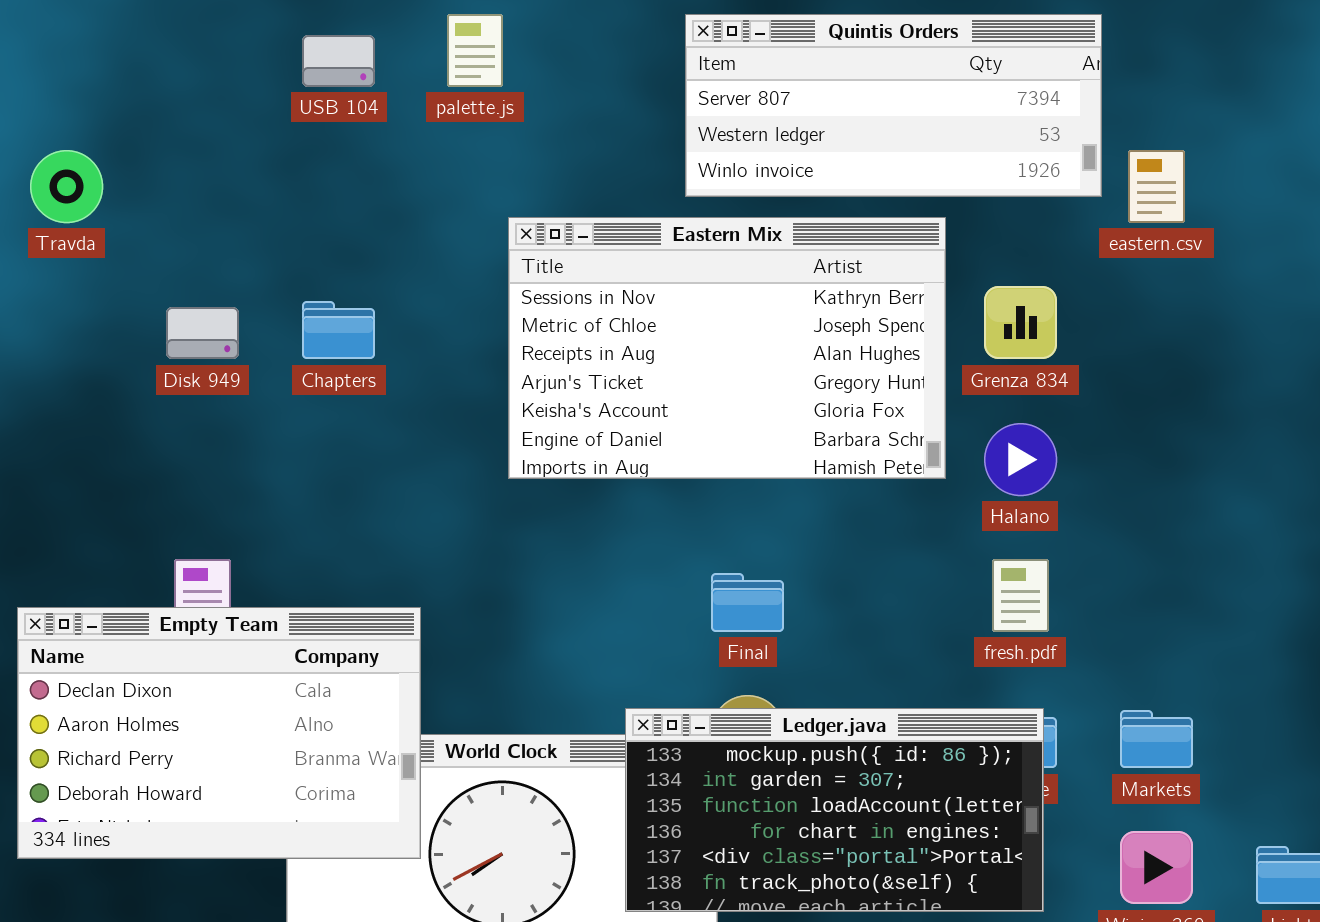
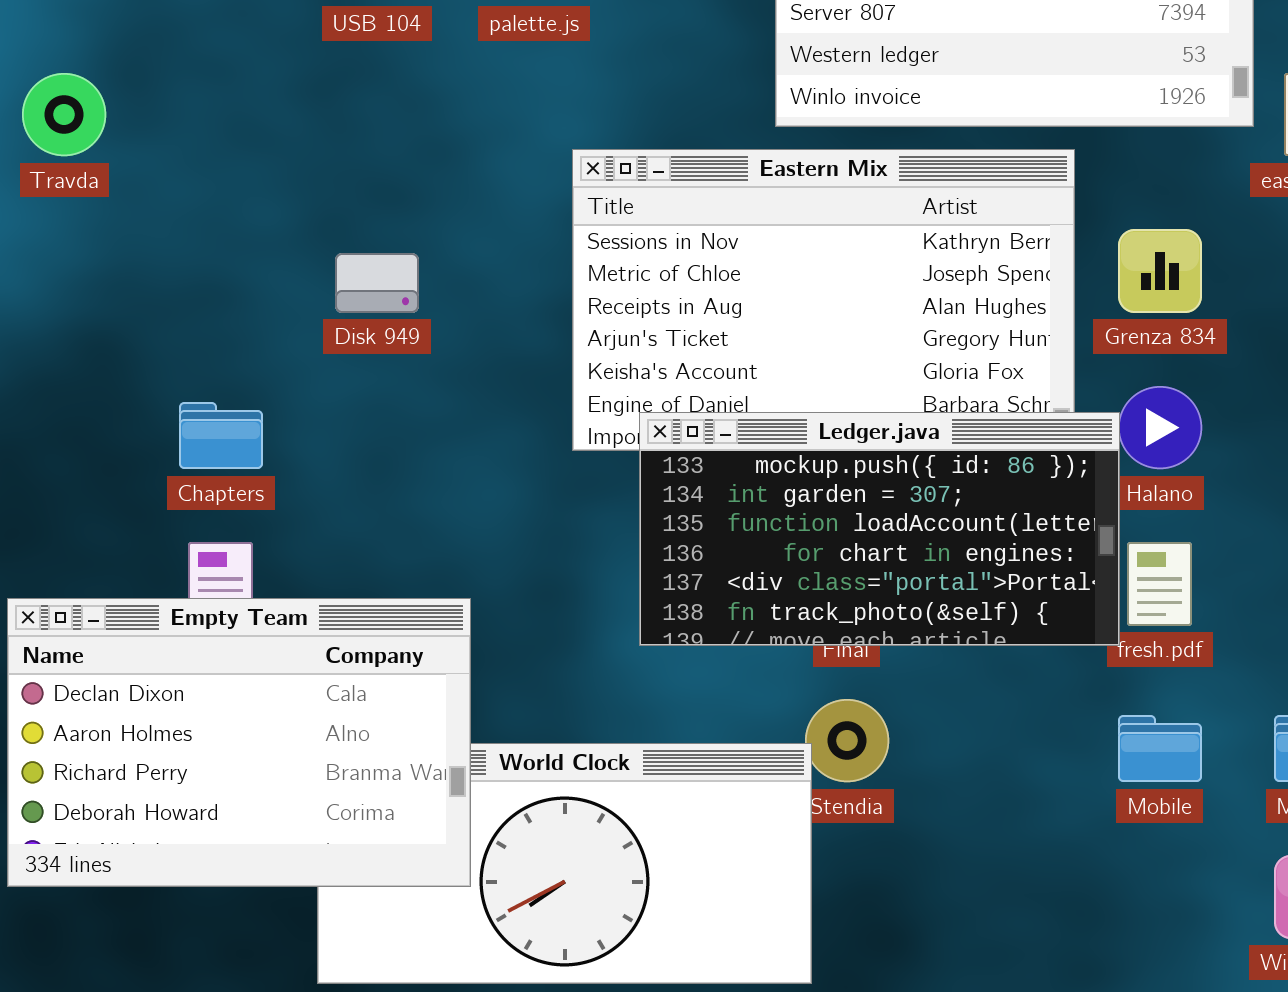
Chapters: [302,301,375,359] -> [179,402,263,469], moved
Disk 949: [166,307,239,359] -> [335,253,419,313], moved
Ledger.java: [625,708,1044,912] -> [639,412,1120,646], moved

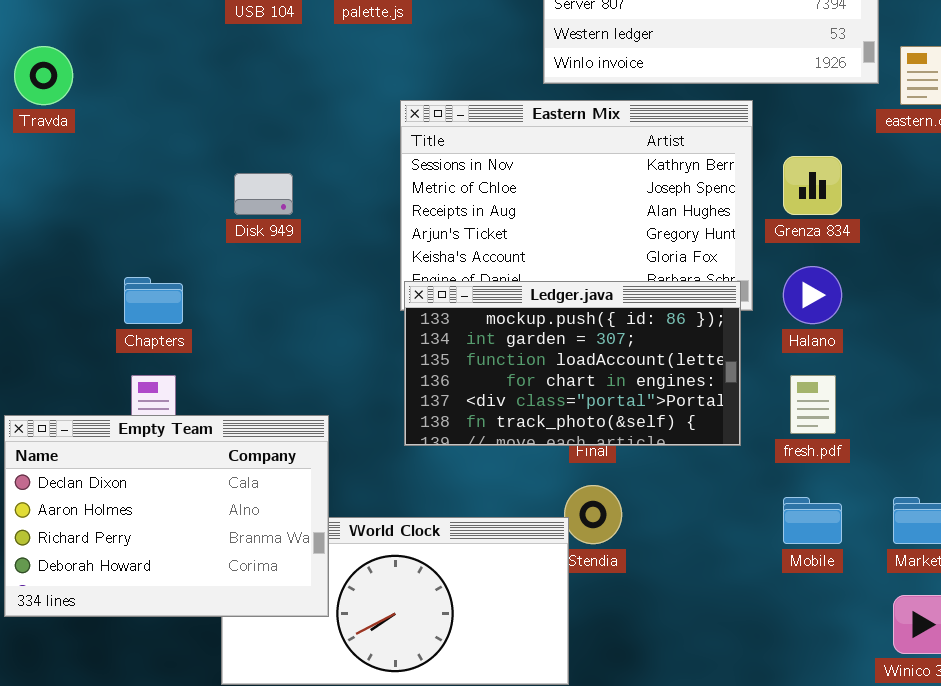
Ledger.java: [639,412,1120,646] -> [404,281,741,446], moved

